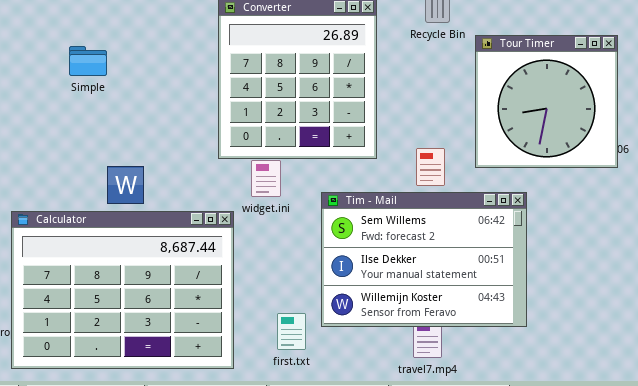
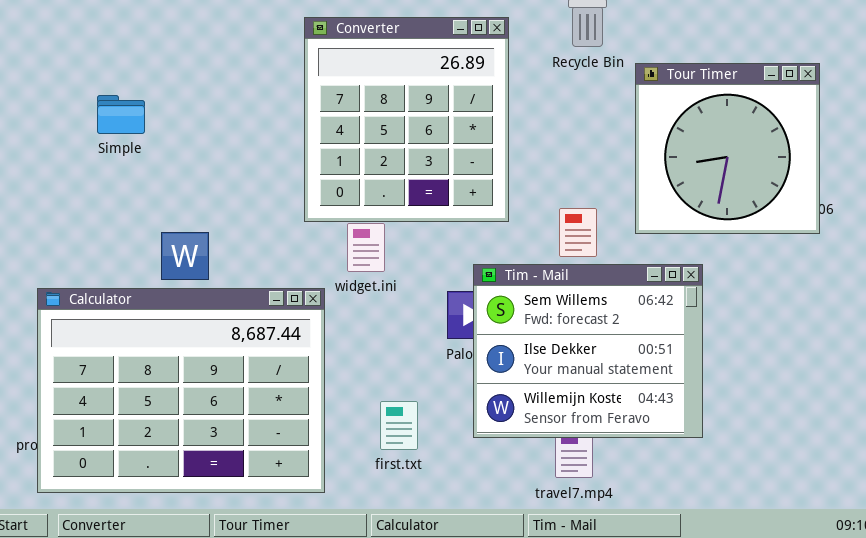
Simple: [69,46,107,76] -> [97,95,145,134], moved
Tim - Mail: [321,192,527,327] -> [473,264,703,438], resized
first.txt: [277,313,306,350] -> [380,401,418,450], moved

